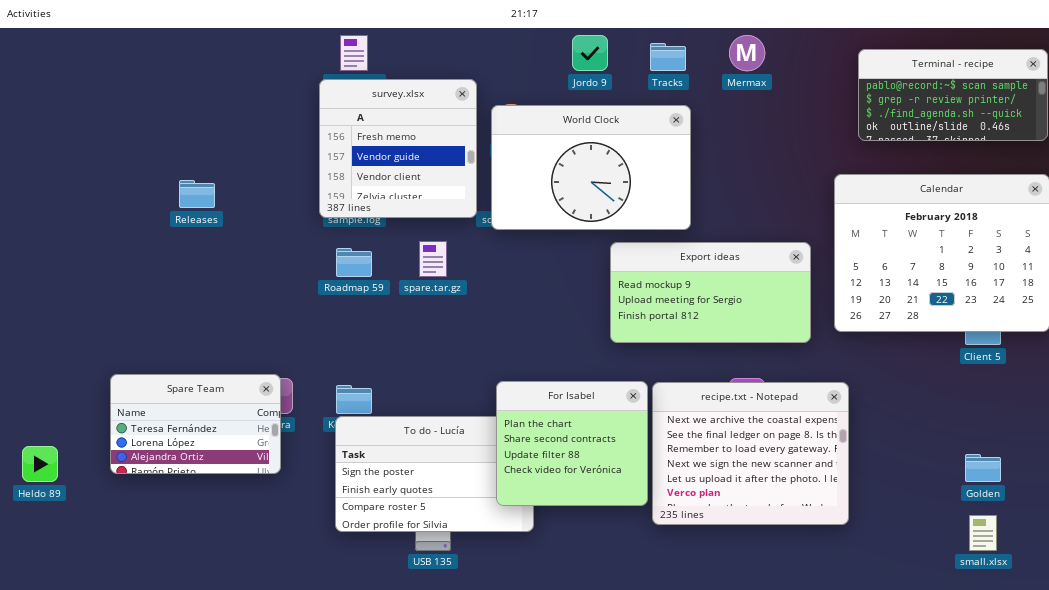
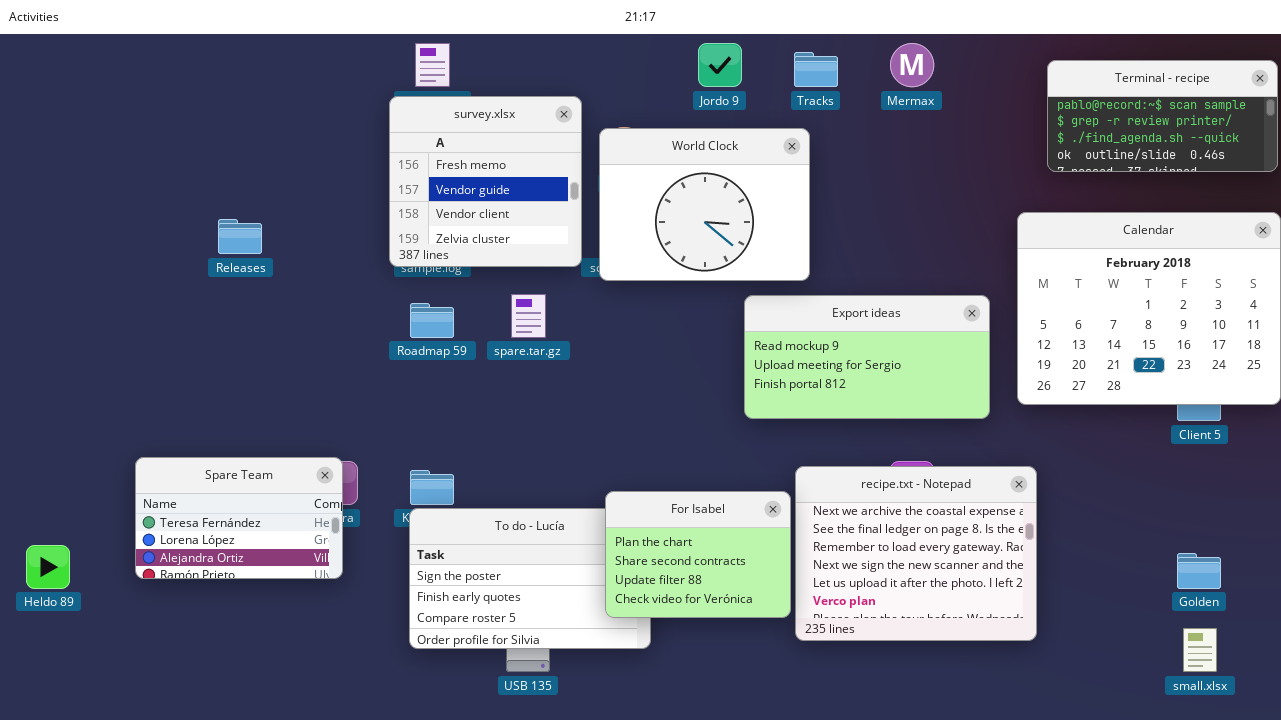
World Clock: [491,105,691,230] -> [599,128,810,281], resized
For Isabel: [496,381,648,506] -> [605,491,791,618], resized

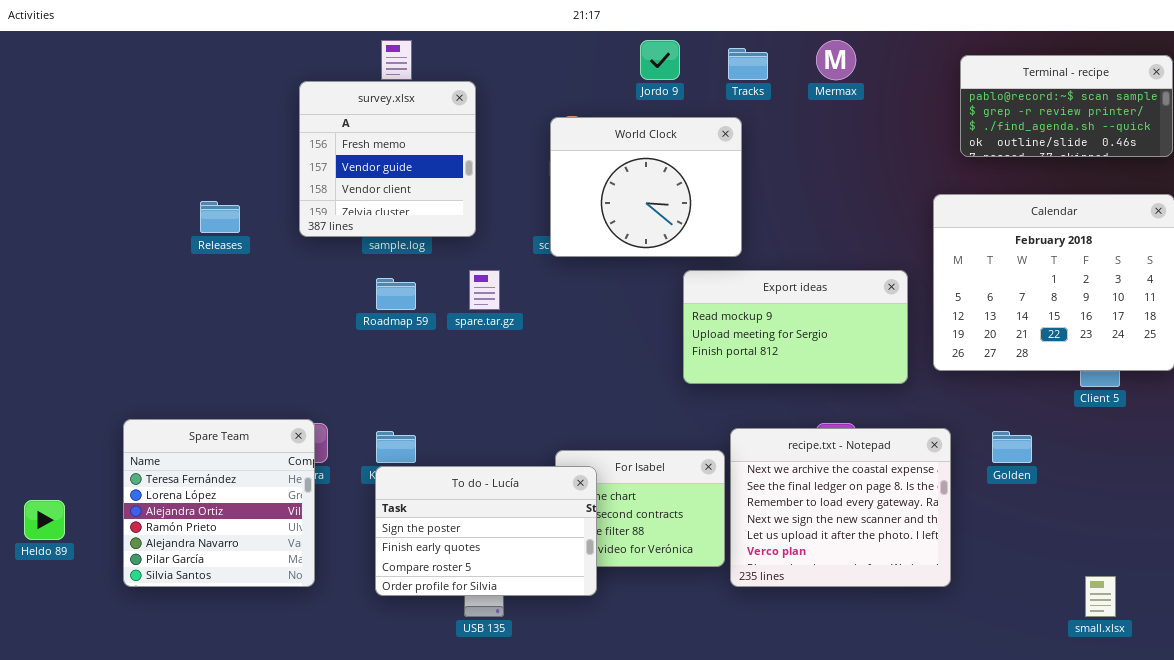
survey.xlsx: [389,96,582,267] -> [299,81,476,237], moved
Spare Team: [135,457,343,579] -> [123,419,315,587], resized
To do - Lucía: [409,508,651,649] -> [375,466,597,596], raised
Golden: [1177,553,1221,589] -> [992,431,1032,463], moved

